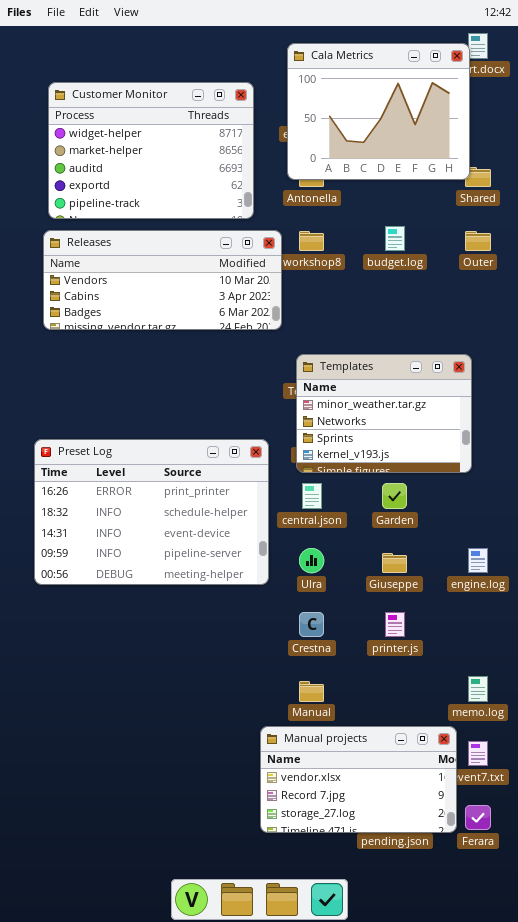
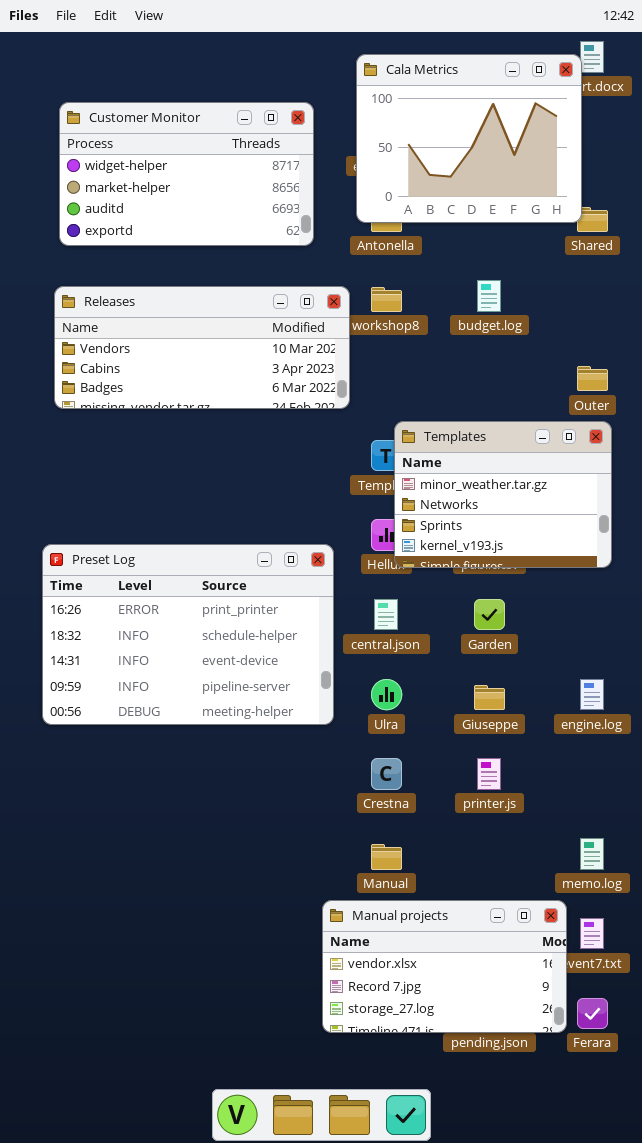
Customer Monitor: [48,82,254,219] -> [59,102,314,246], resized
Outer: [465,231,491,251] -> [577,366,608,391], moved
Templates: [296,354,472,473] -> [394,421,612,568], moved

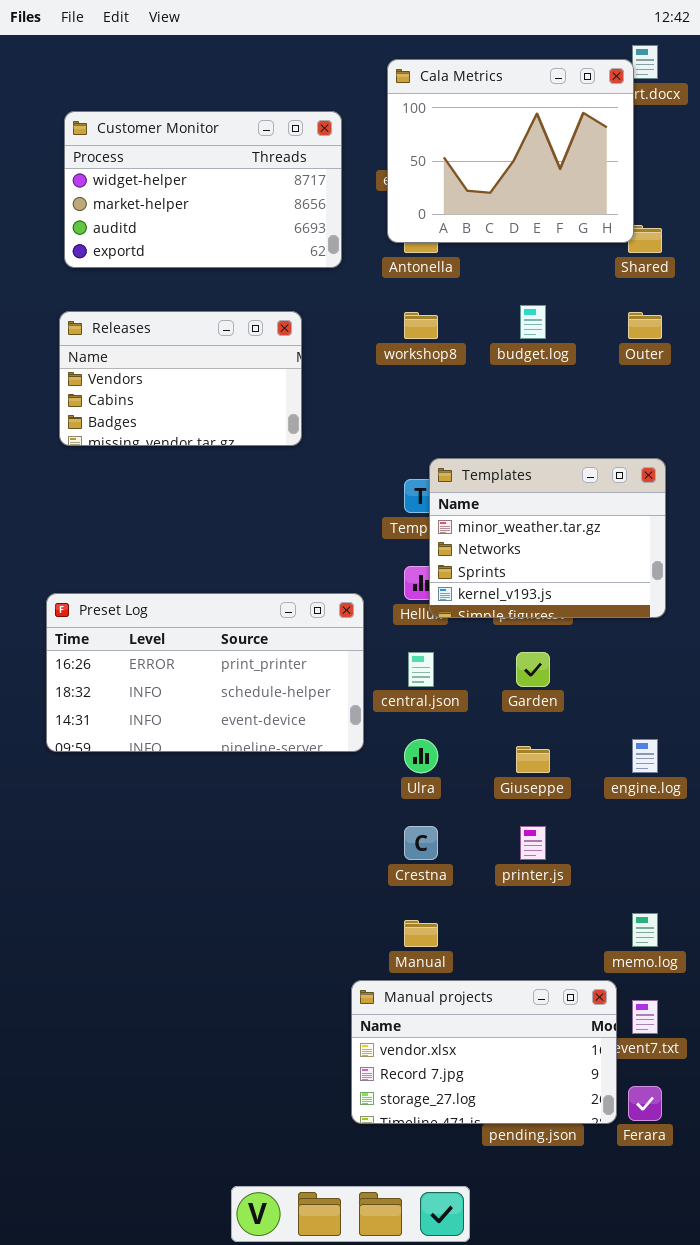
Releases: [54,286,350,409] -> [59,311,302,446], resized
Outer: [577,366,608,391] -> [628,312,662,339], moved
Preset Log: [42,544,334,725] -> [46,593,364,752], resized

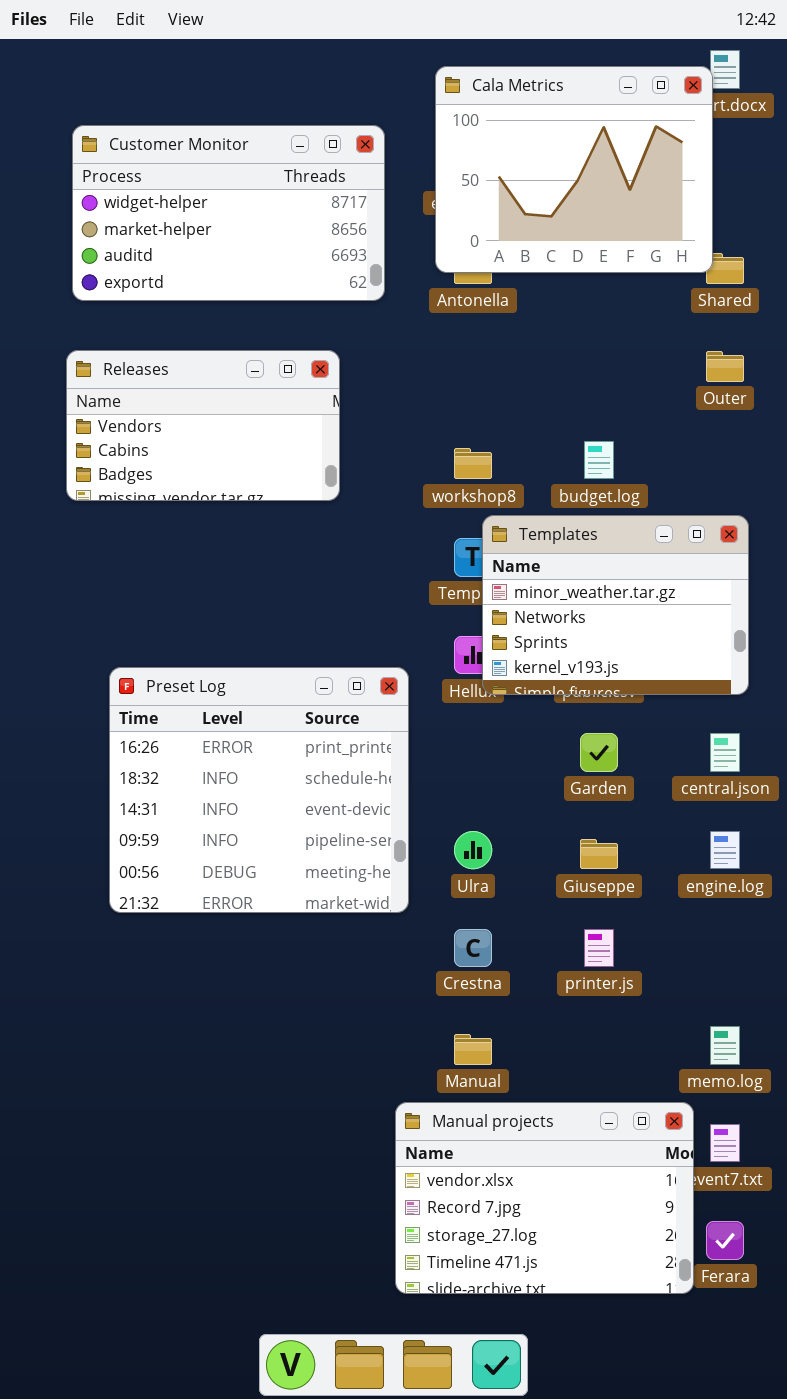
budget.log: [520,305,546,339] -> [584,441,614,479], moved
workshop8: [404,312,438,339] -> [454,448,492,479], moved
Preset Log: [46,593,364,752] -> [109,667,409,913], resized
central.json: [408,652,434,687] -> [710,733,740,772], moved
Manual projects: [351,980,617,1124] -> [395,1102,694,1294], resized

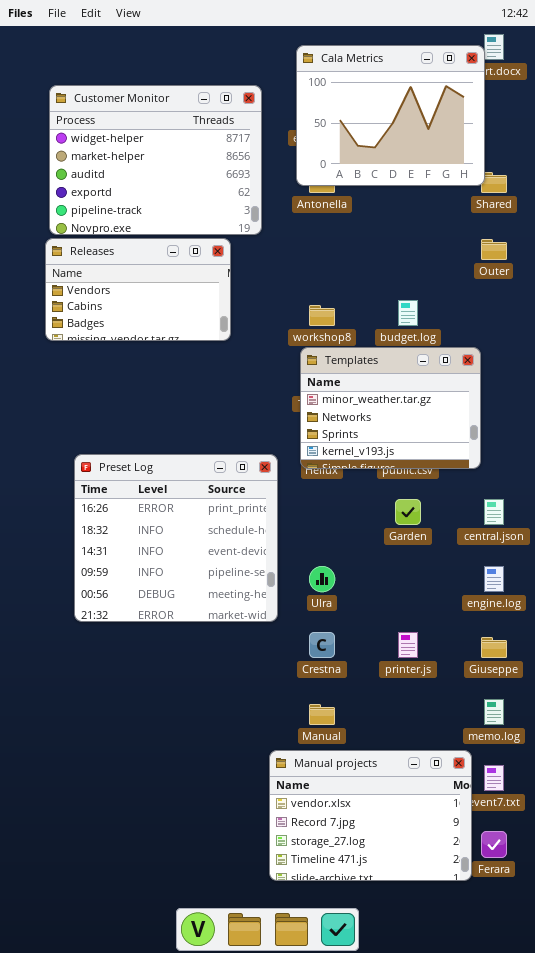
Customer Monitor: [72,125,385,301] -> [49,85,262,235], resized
Templates: [482,515,749,695] -> [300,347,481,469], moved
Giuseppe: [580,839,618,869] -> [481,637,507,658], moved

